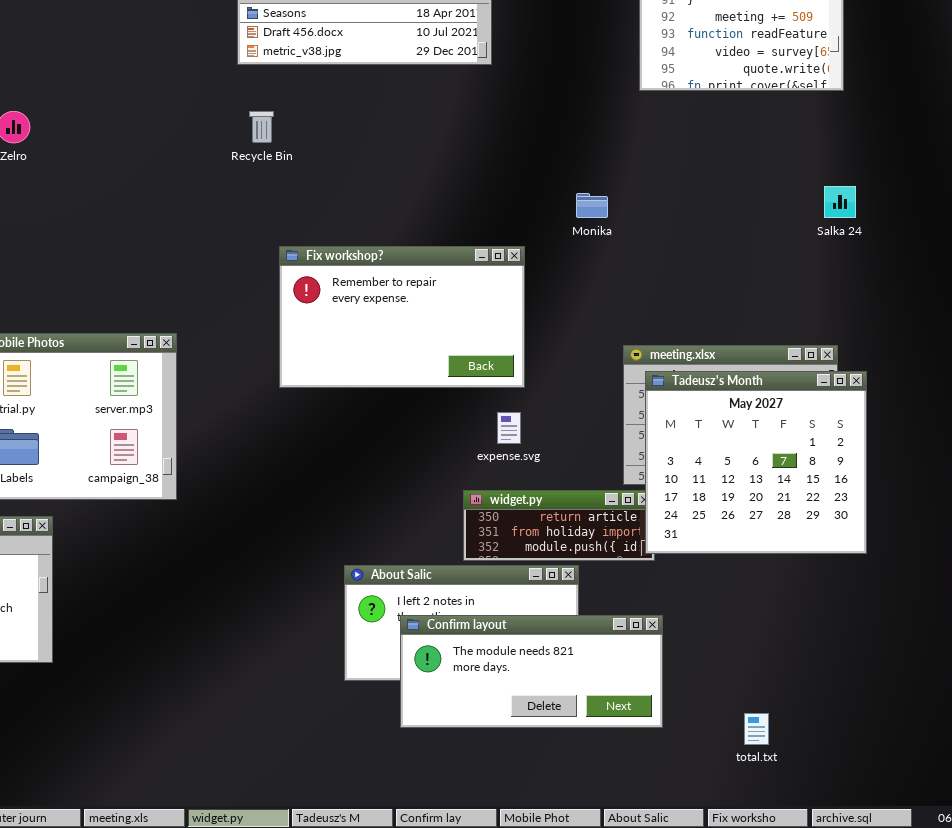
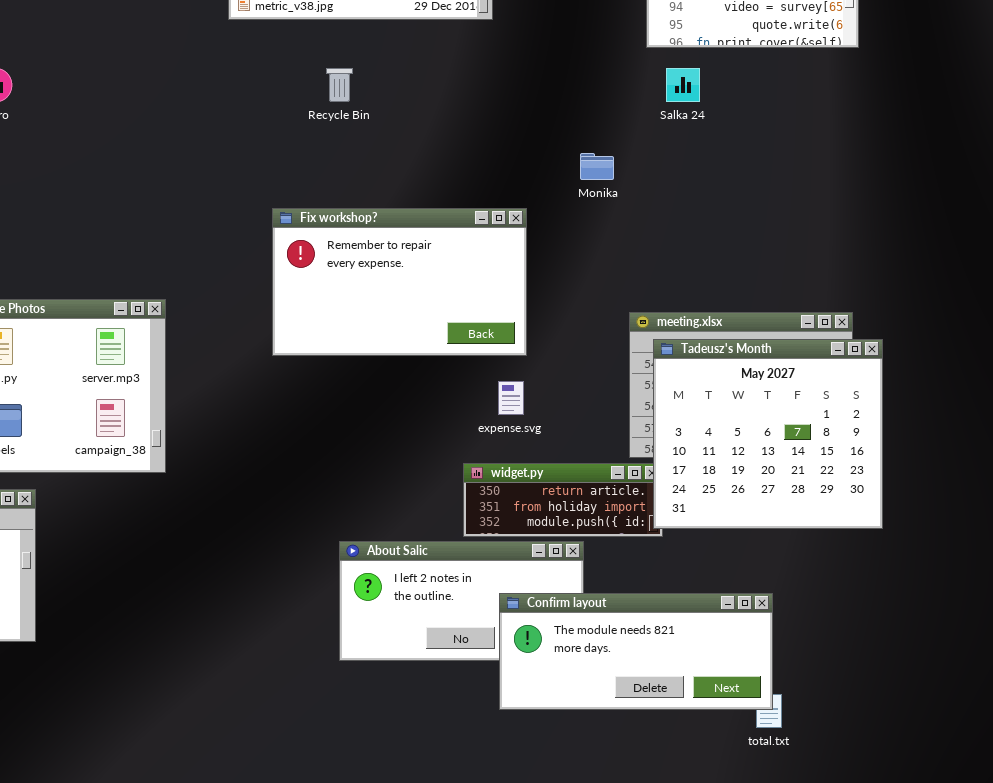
Recycle Bin: [249,111,274,143] -> [326,68,353,102], moved
Salka 24: [824,186,856,218] -> [666,68,700,102], moved
Confirm layout: [400,615,663,728] -> [499,593,773,710], moved

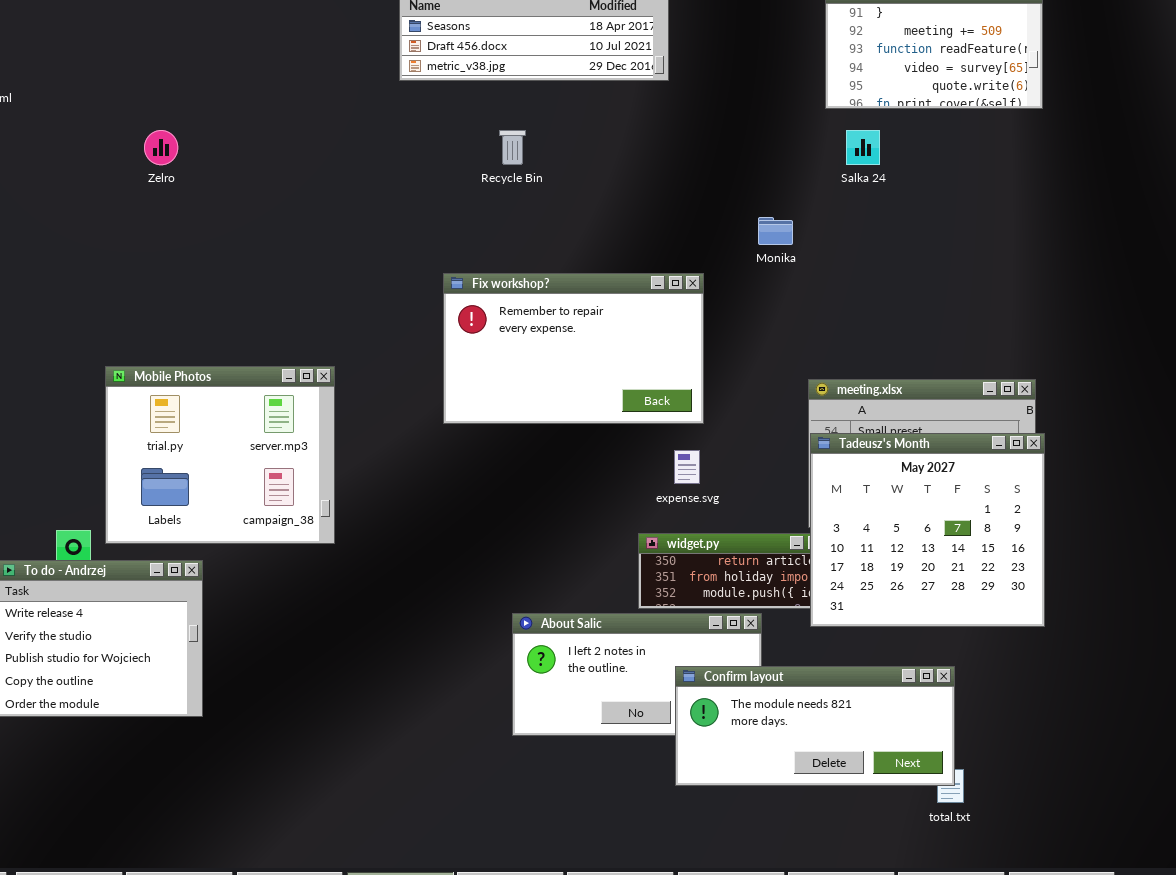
Tadeusz's Month: [653,339,883,529] -> [810,433,1045,627], moved

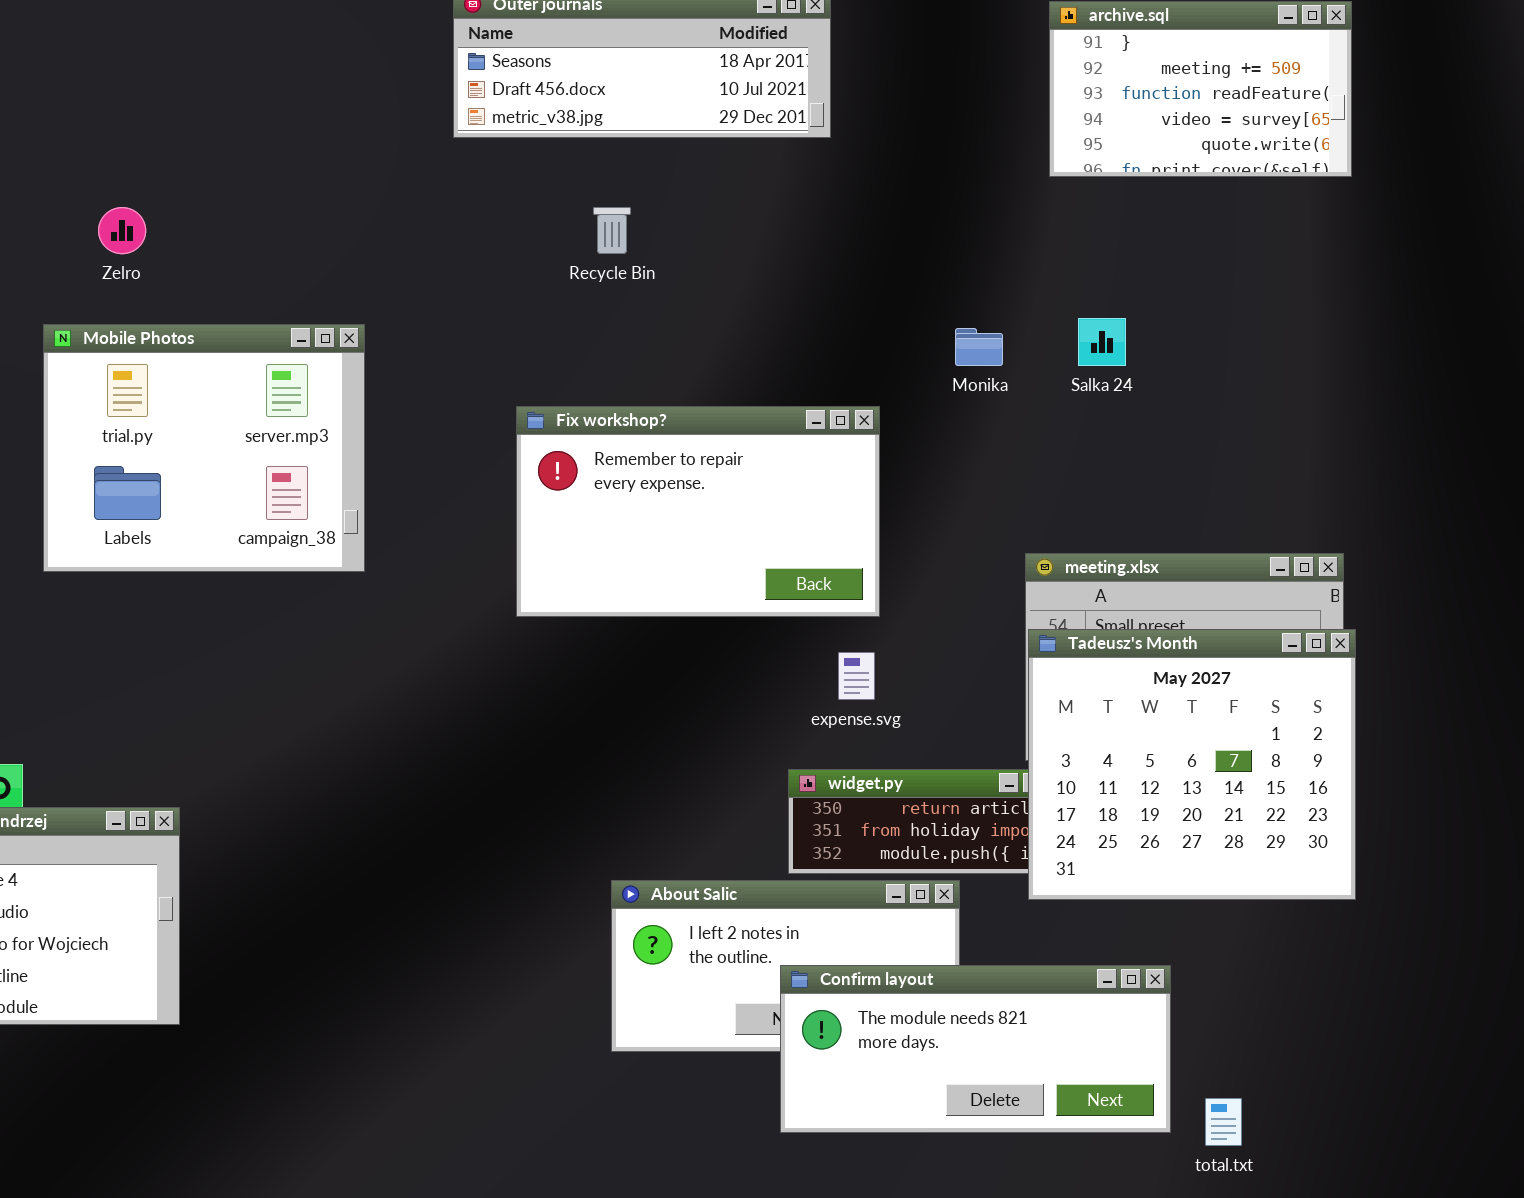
Salka 24: [846,130,880,165] -> [1078,318,1126,366], moved
Mobile Photos: [105,366,335,544] -> [43,324,365,572], moved
Confirm layout: [675,666,955,786] -> [780,965,1171,1133], moved

